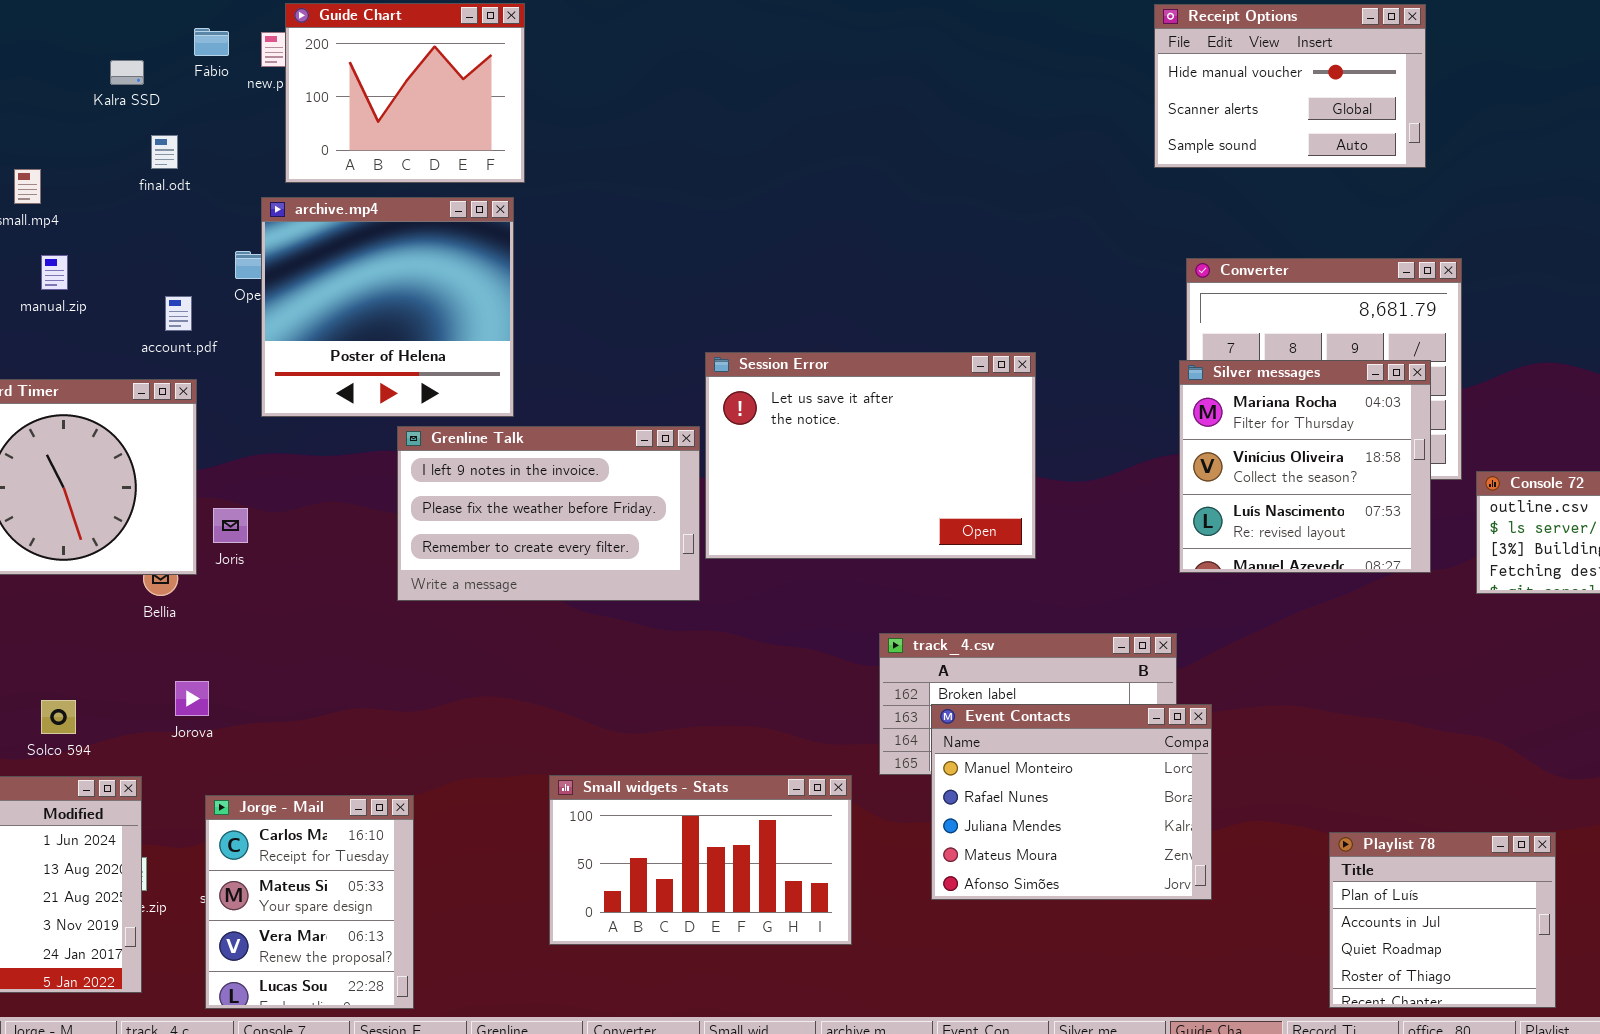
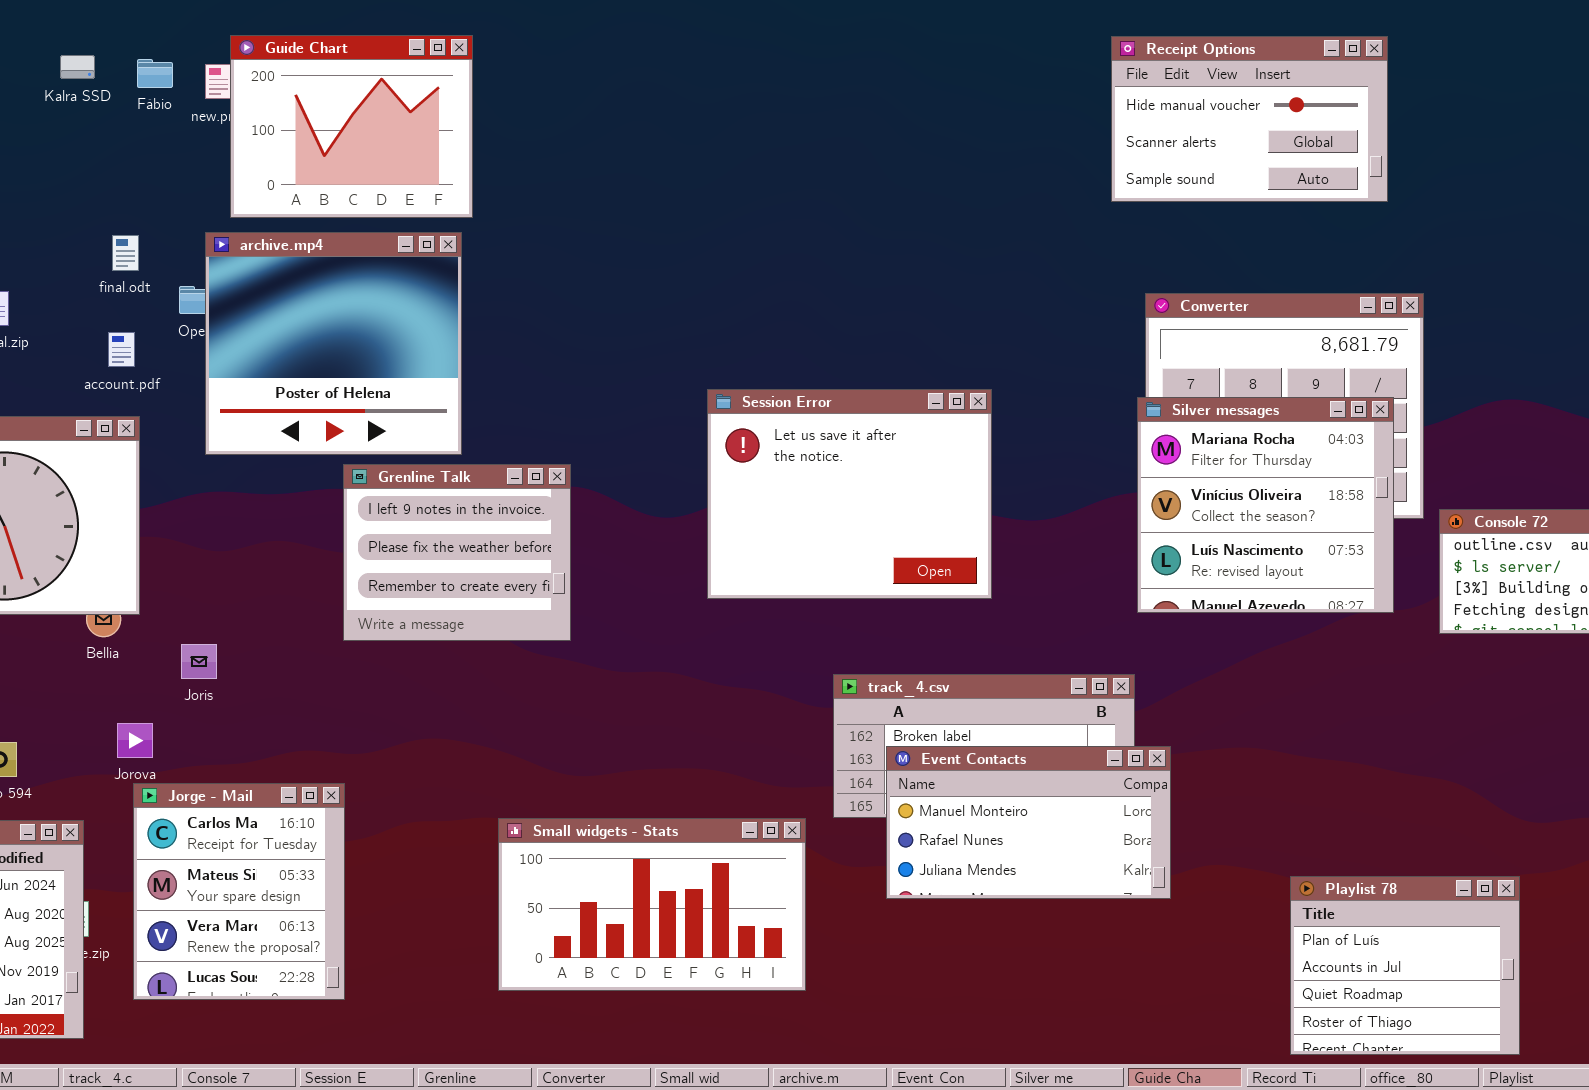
Kalra SSD: [110,60,144,85] -> [60,55,95,79], moved
final.odt: [151,135,178,169] -> [112,235,139,271], moved
Session Error: [705,352,1036,559] -> [707,389,992,599], resized
Grenline Talk: [397,426,700,601] -> [343,464,571,641], resized
Joris: [213,508,248,543] -> [181,644,217,679], moved
Event Contacts: [931,704,1212,900] -> [886,746,1171,899], resized
Jorge - Mail: [205,795,414,1009] -> [133,783,345,1000], moved

